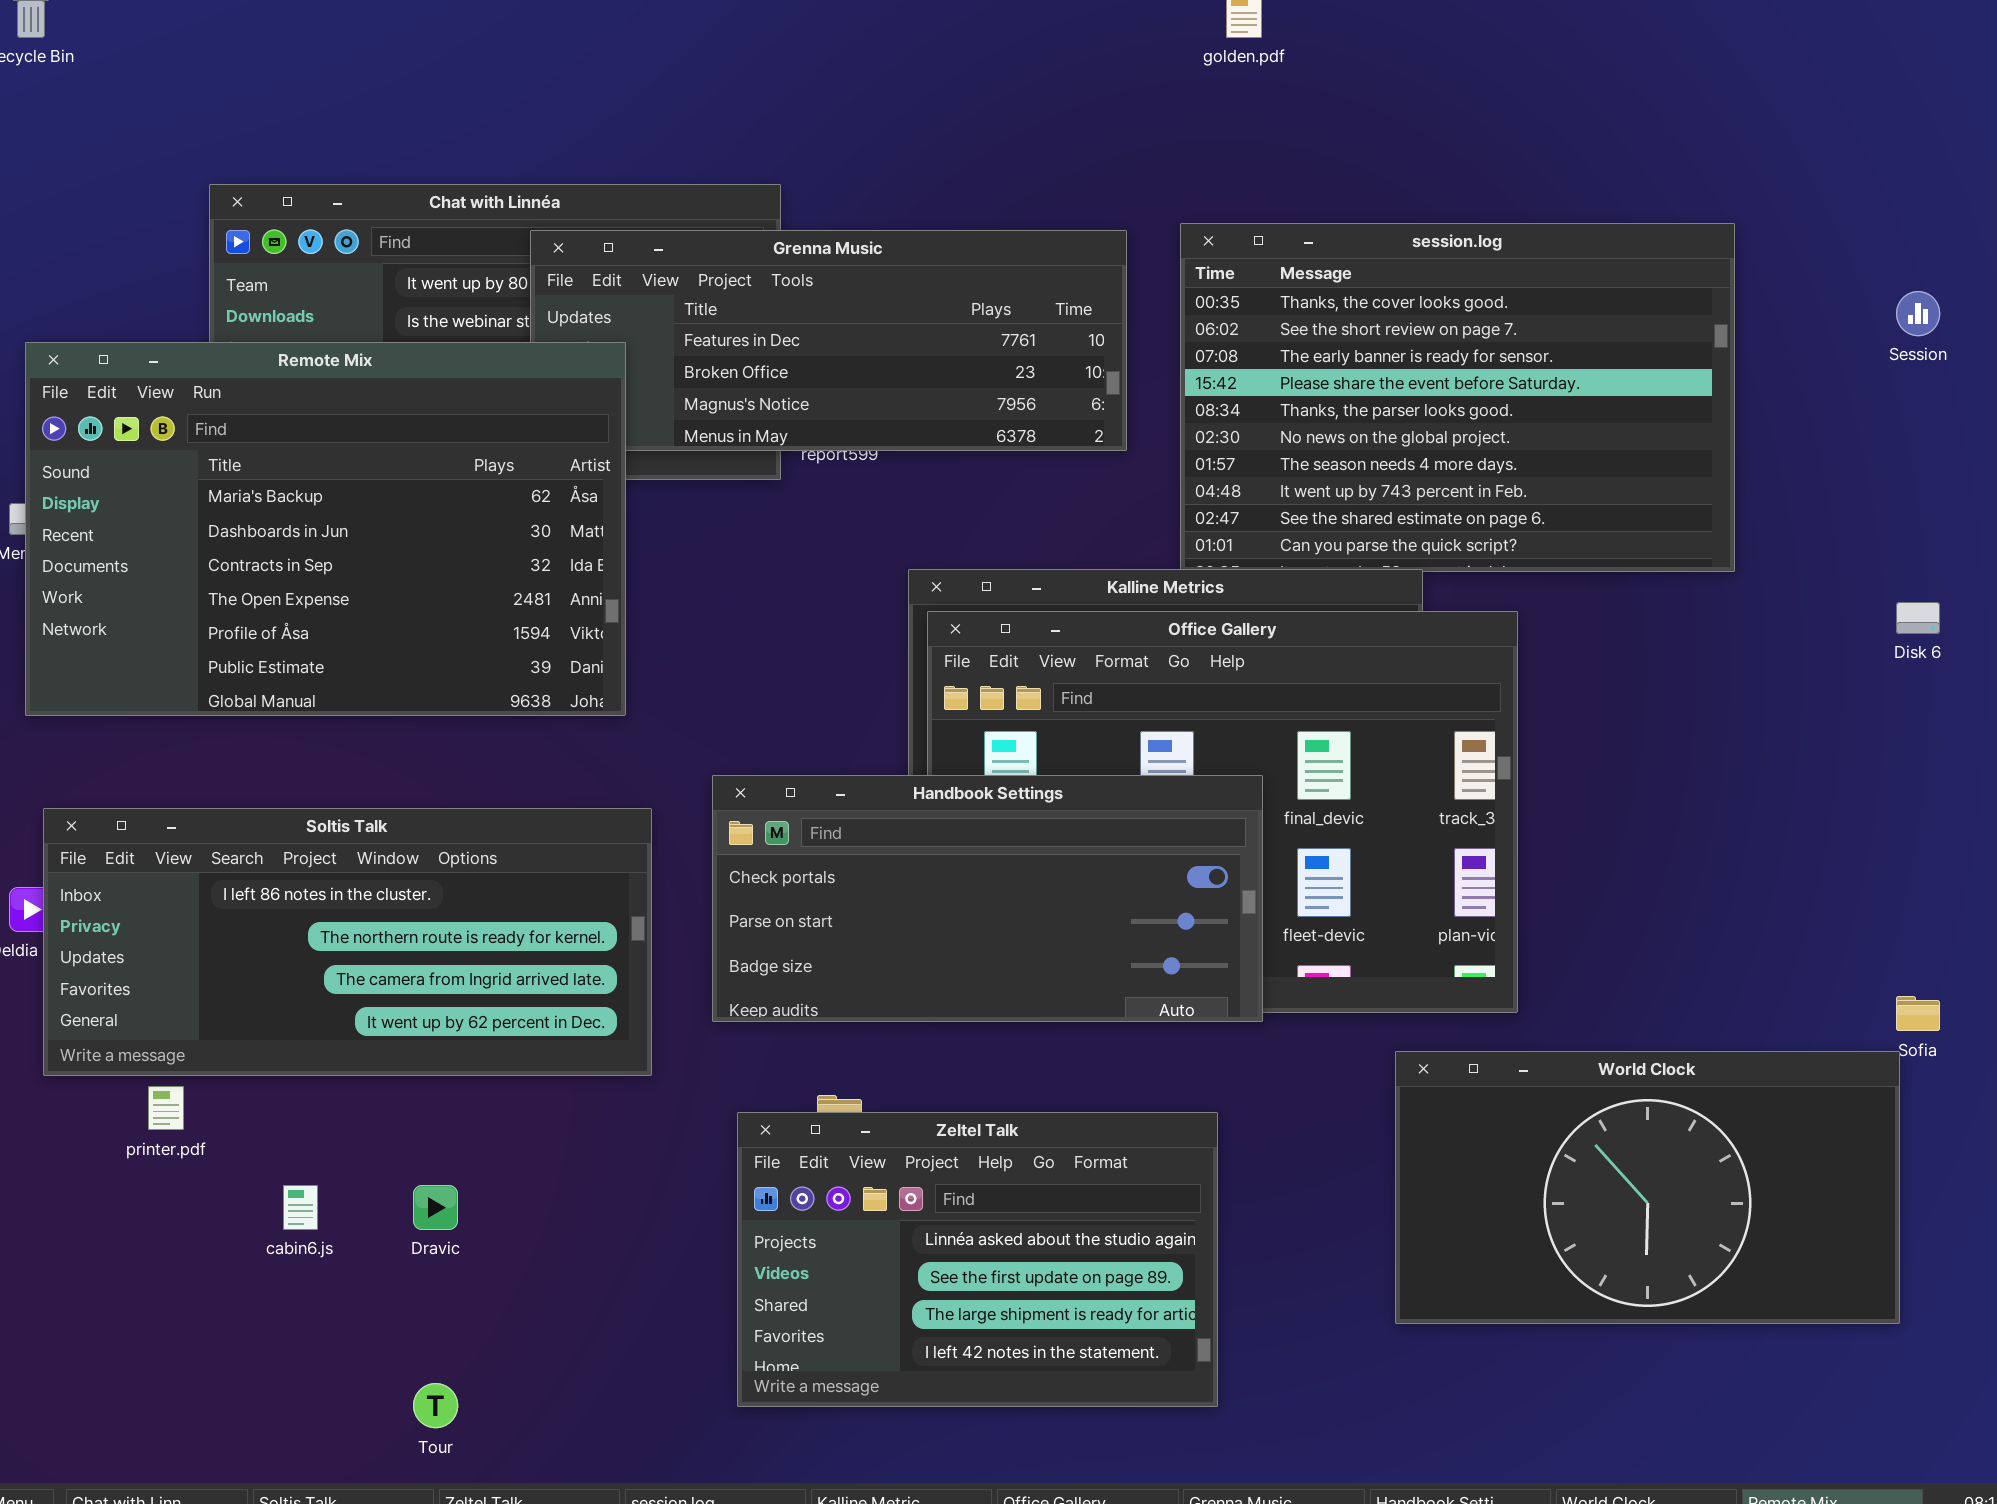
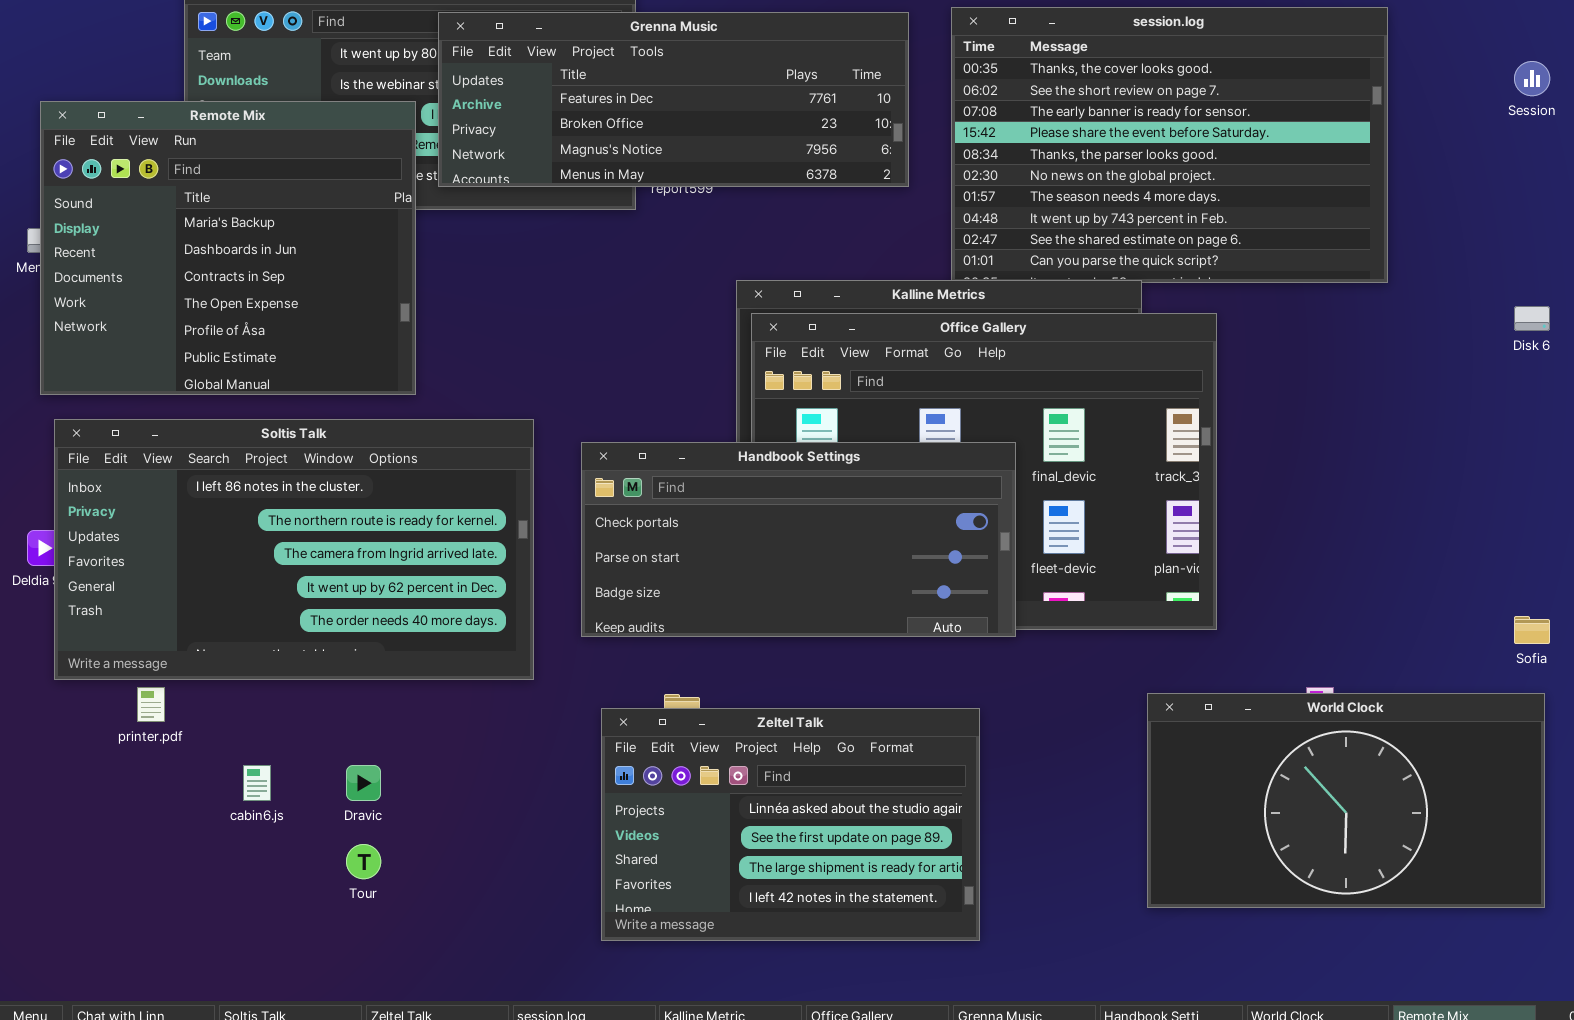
Remote Mix: [25,342,626,716] -> [40,101,416,395], resized
Soltis Talk: [43,808,652,1076] -> [54,419,534,680], resized
World Clock: [1395,1051,1900,1324] -> [1147,693,1545,908], moved
Tour: [413,1383,458,1428] -> [346,844,381,879], moved

